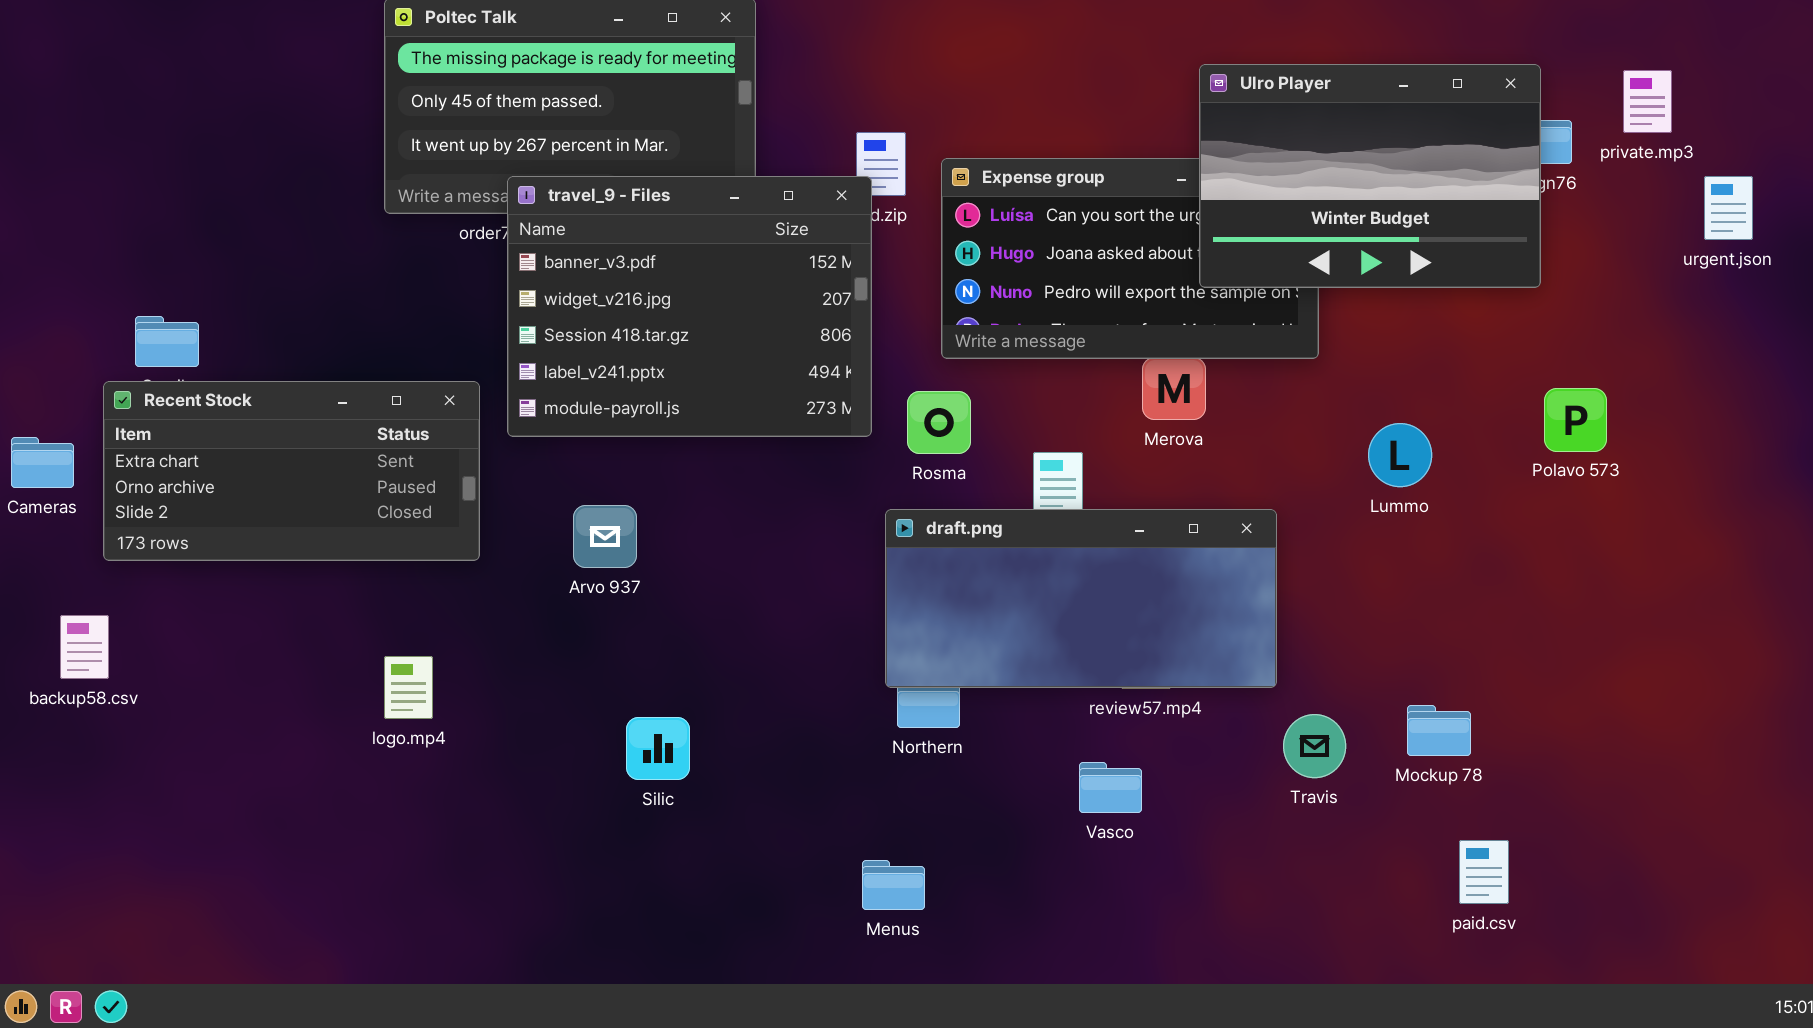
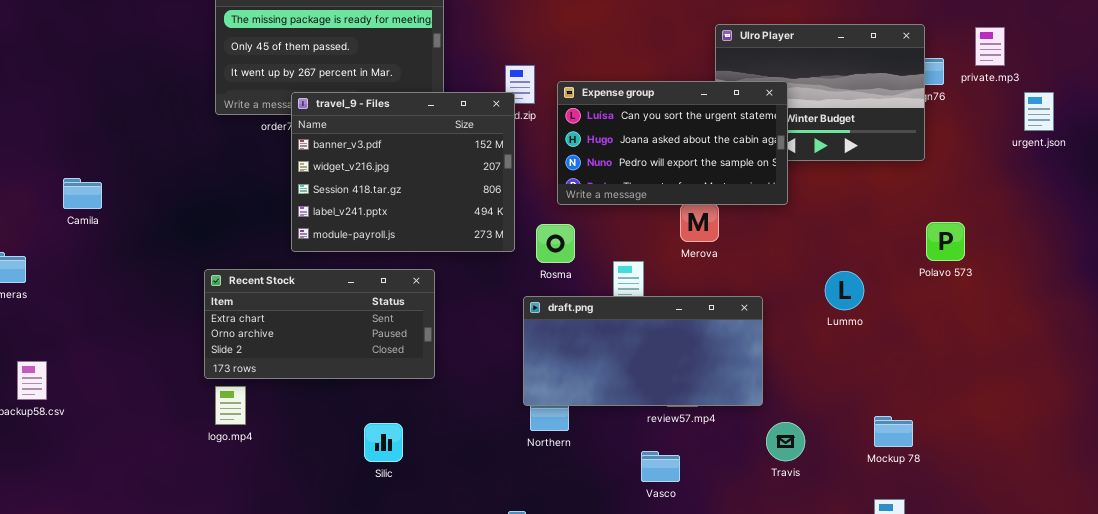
Expense group: [941,158,1319,359] -> [557,81,788,205], raised
Recent Stock: [103,381,480,561] -> [204,269,435,379], moved
Lummo: [1368,423,1432,487] -> [825,271,864,310], moved
Mockup 78: [1407,705,1471,756] -> [874,416,913,447], moved

